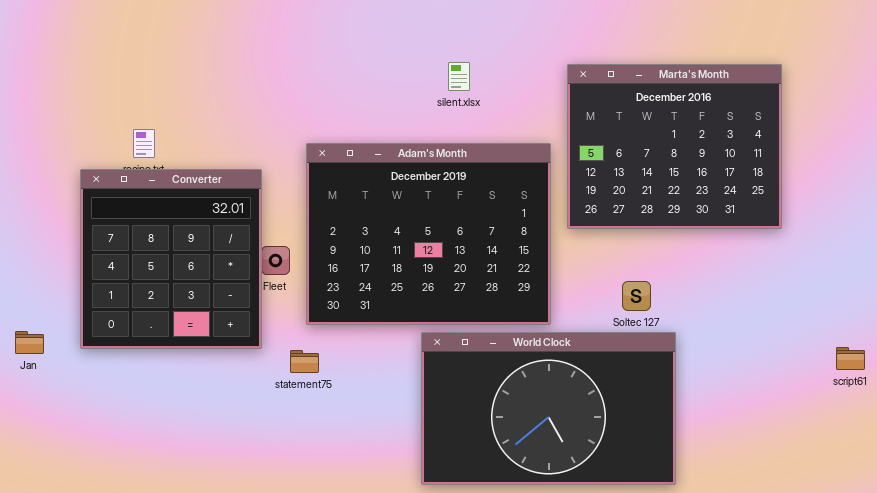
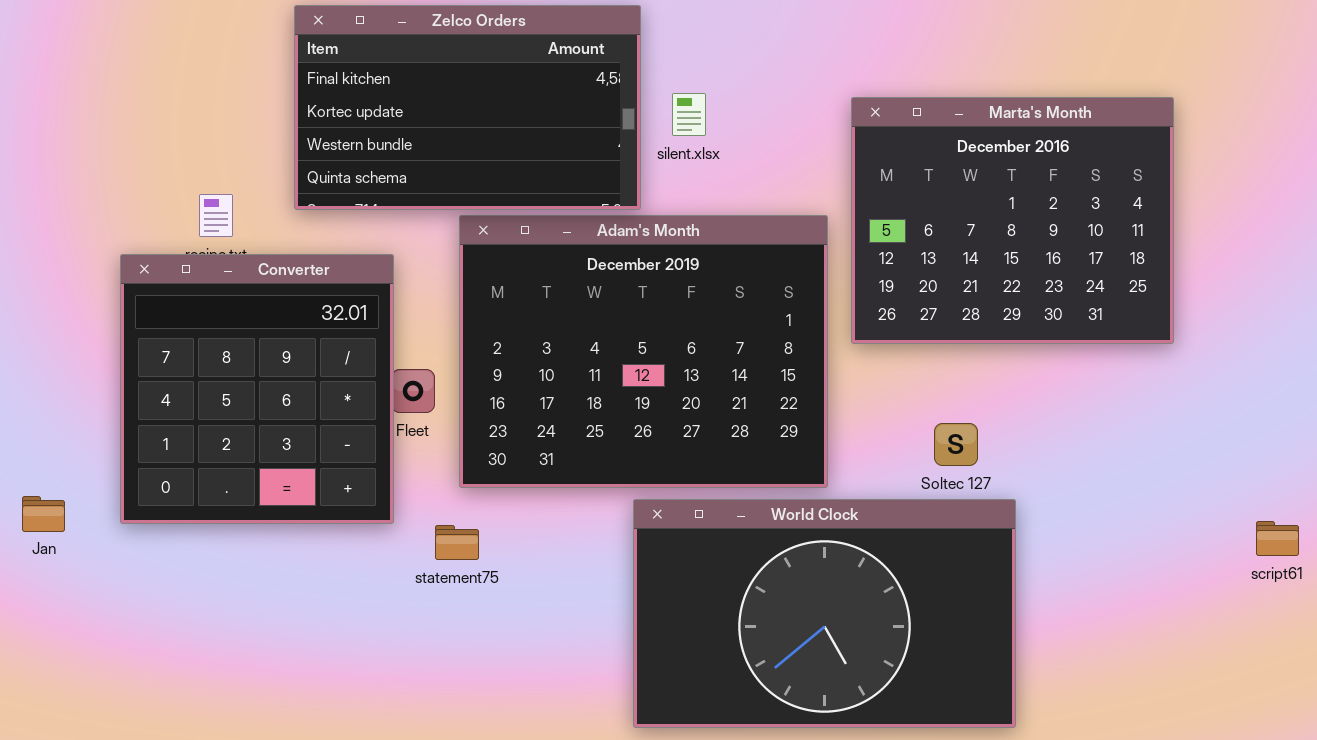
Zelco Orders: none -> [294,5,641,210], opened

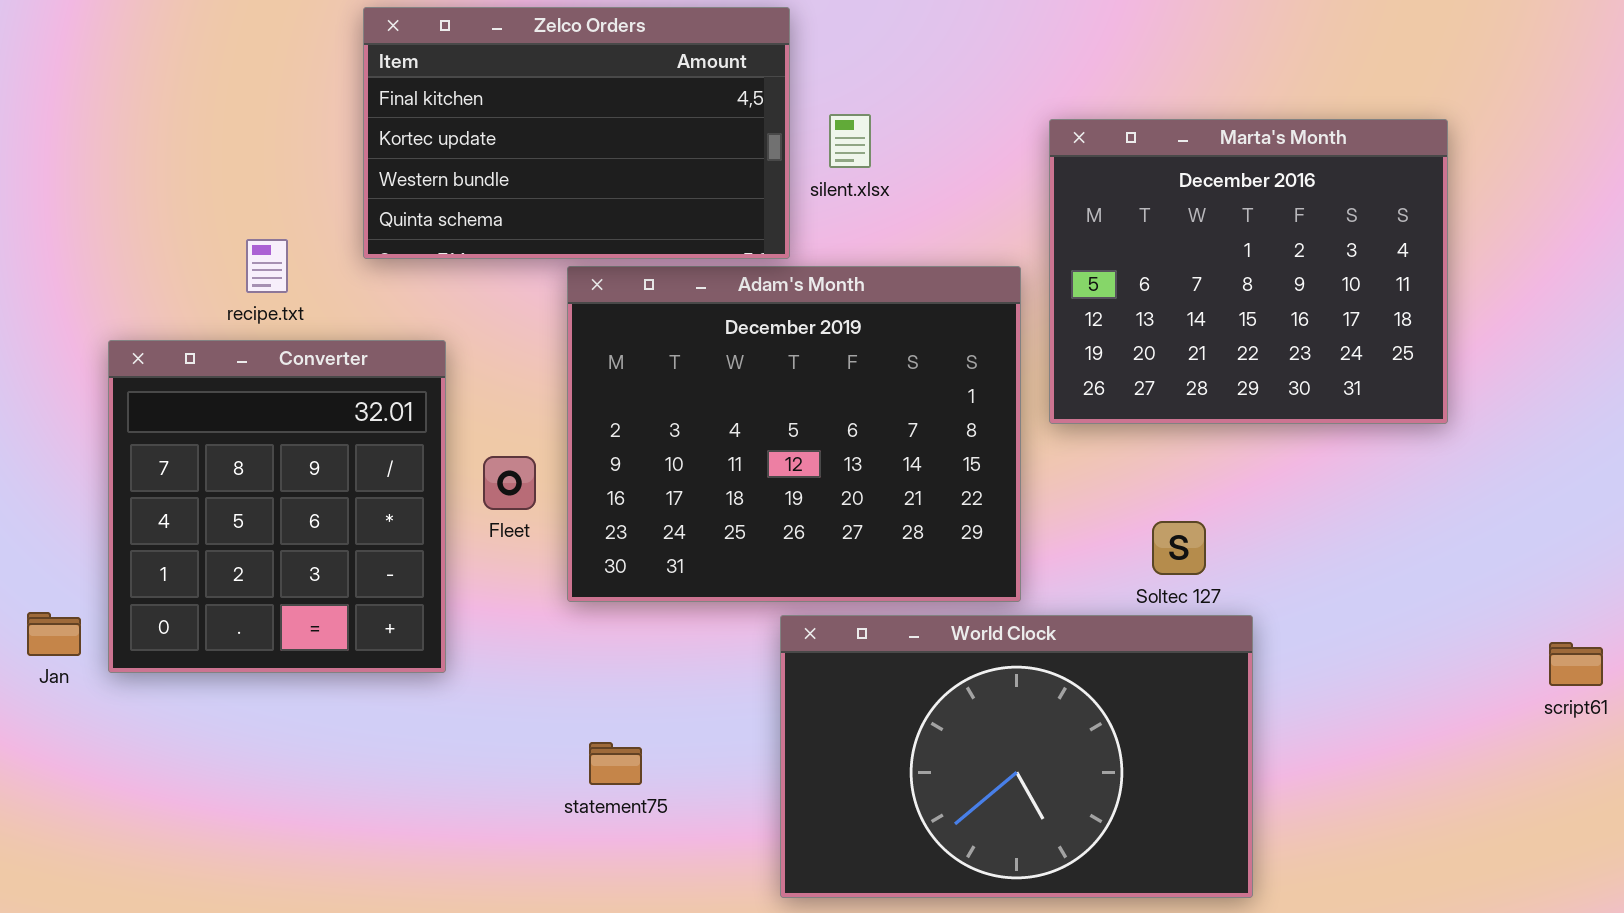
Converter: [120,254,394,524] -> [108,340,446,673], moved
statement75: [435,525,479,560] -> [589,742,642,785], moved

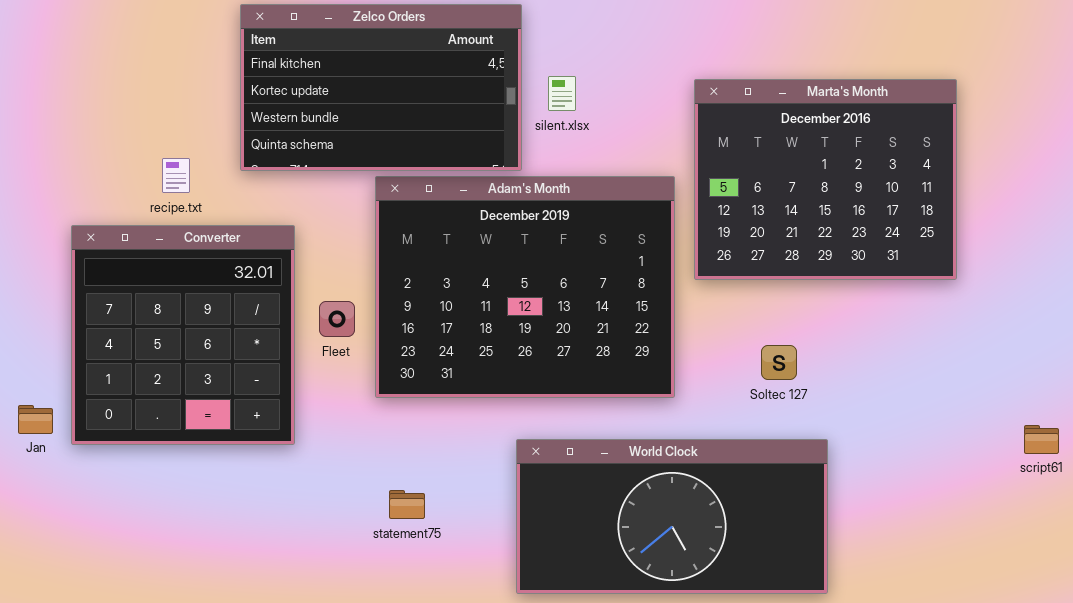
World Clock: [780,615,1253,898] -> [516,439,828,594], resized

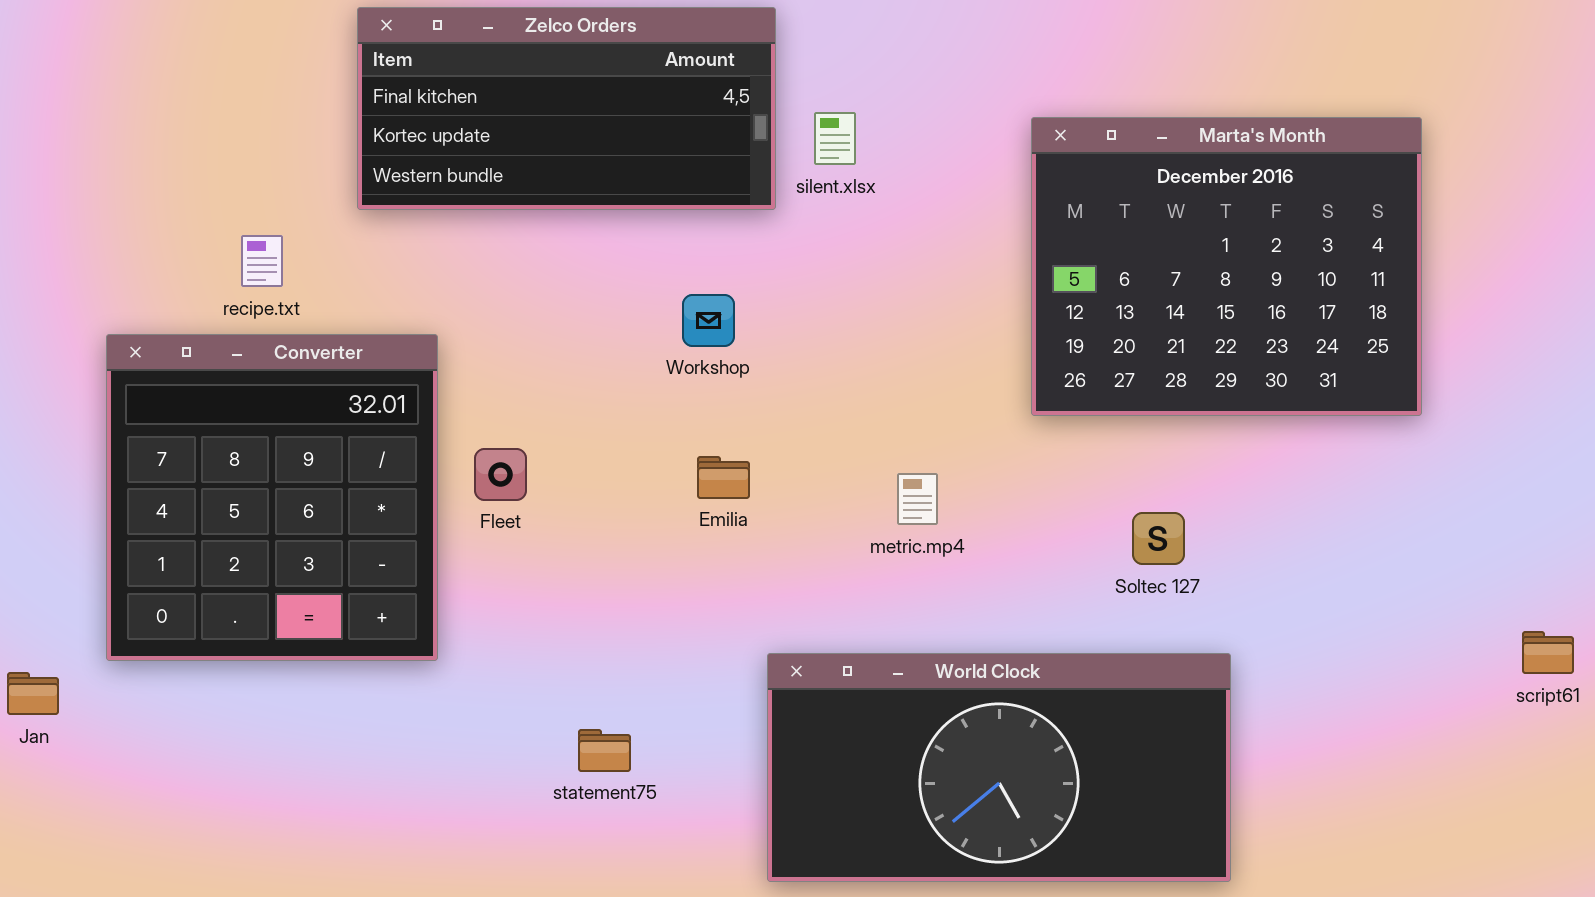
Zelco Orders: [240,4,522,171] -> [357,7,776,210], resized
Adam's Month: [375,176,675,398] -> none, closed
Jan: [18,405,53,434] -> [7,672,59,715], moved

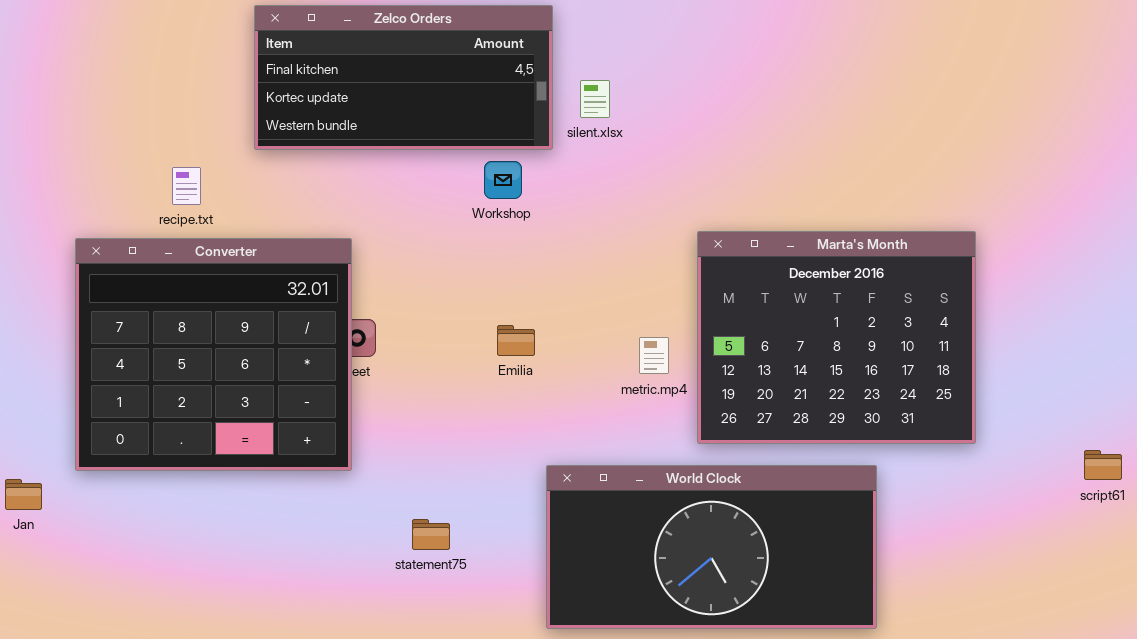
Marta's Month: [1031,117,1422,416] -> [697,231,976,444], moved
Workshop: [682,294,735,347] -> [484,161,522,199], moved
Converter: [106,334,438,661] -> [75,238,352,471], resized

